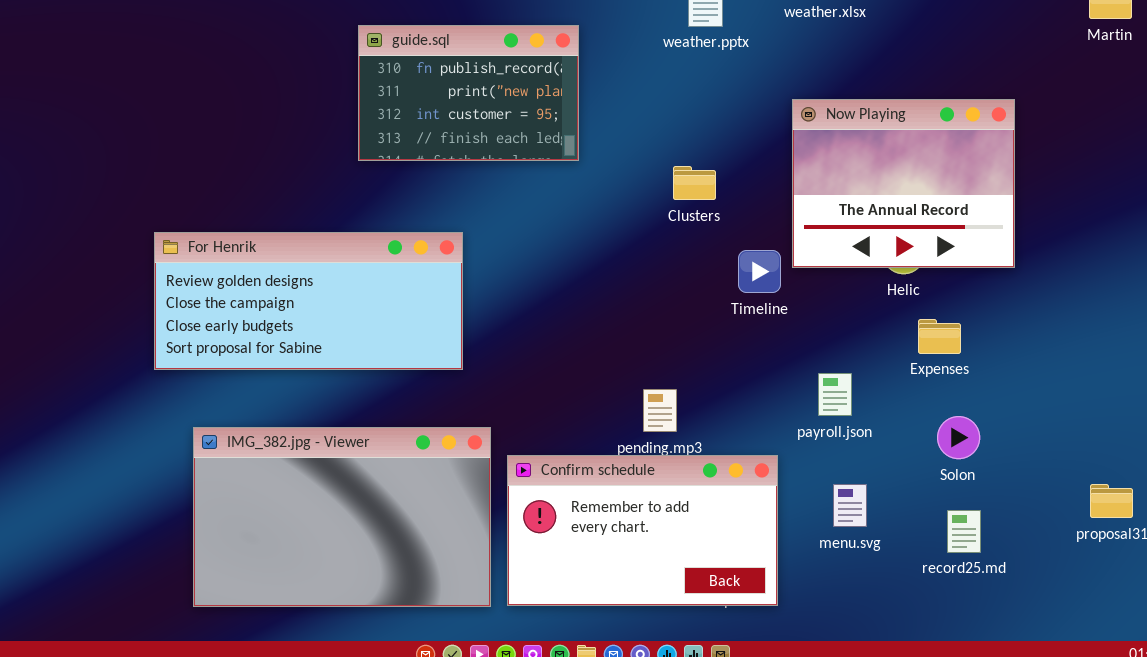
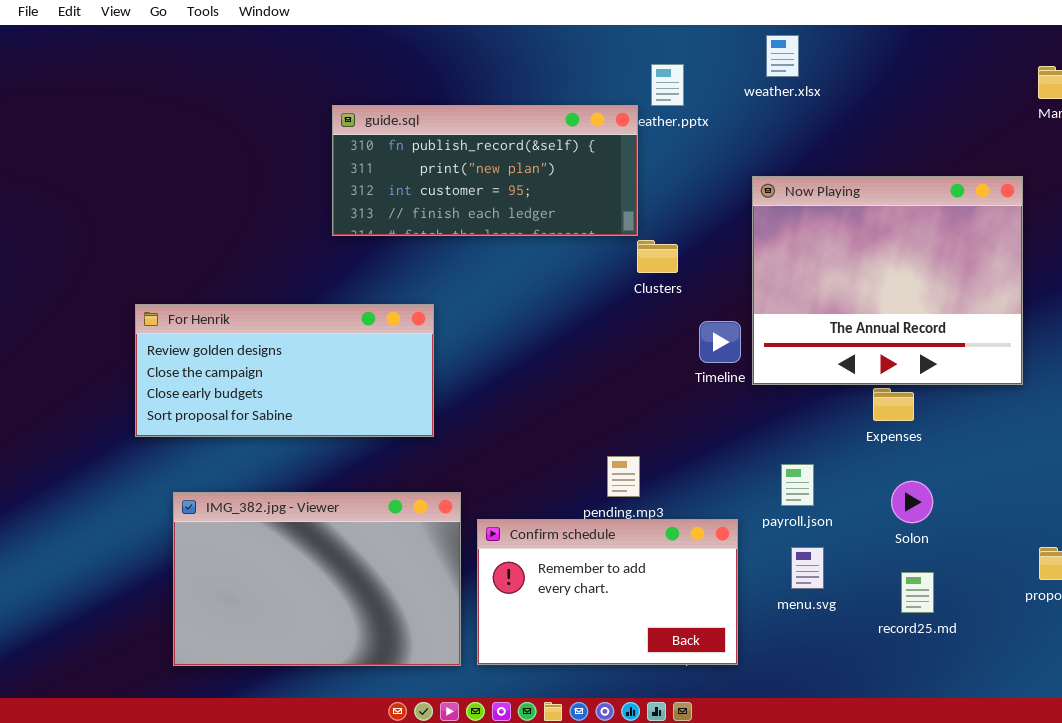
guide.sql: [358,25,579,161] -> [332,105,638,236], resized
Now Playing: [792,99,1015,268] -> [752,176,1023,385], resized
payroll.json: [818,373,852,416] -> [781,464,814,506], moved

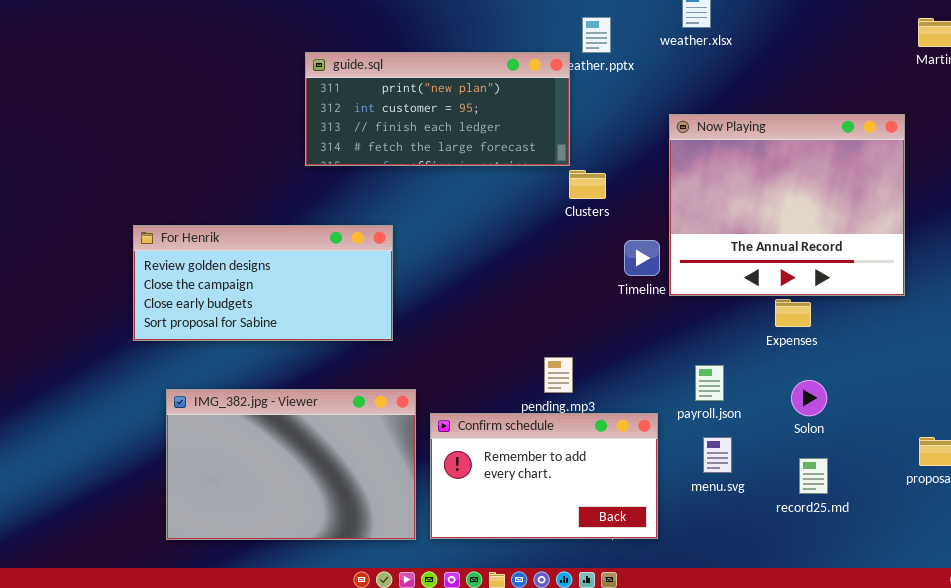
guide.sql: [332,105,638,236] -> [305,52,570,166], scrolled down 1 row

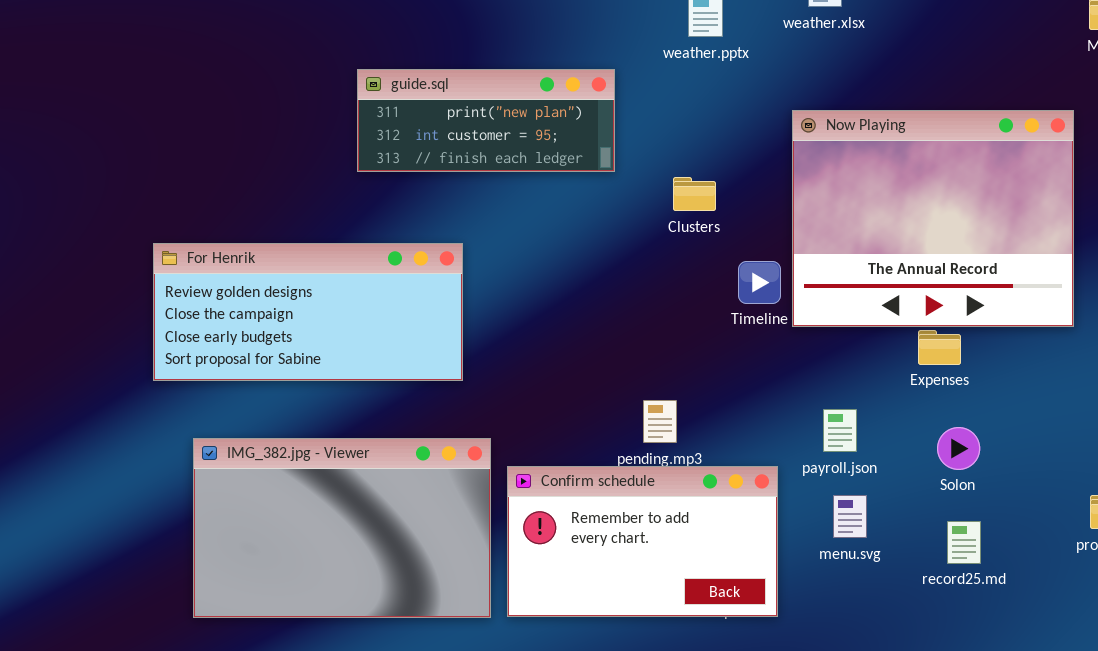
guide.sql: [305,52,570,166] -> [357,69,615,172], resized

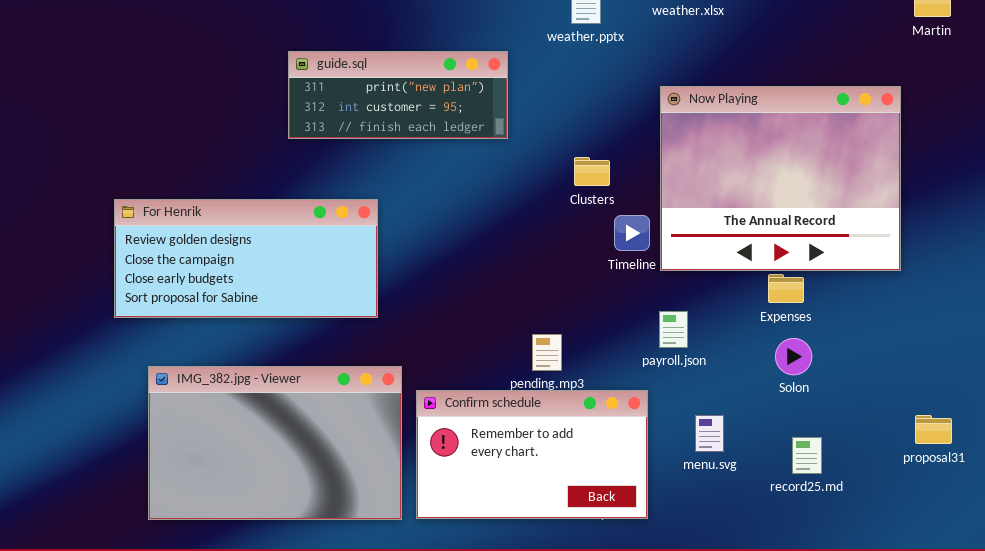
Clusters: [673,177,716,211] -> [574,157,610,186], moved
payroll.json: [823,409,857,452] -> [659,311,688,348], moved
Solon: [937,427,980,470] -> [775,338,812,375], moved

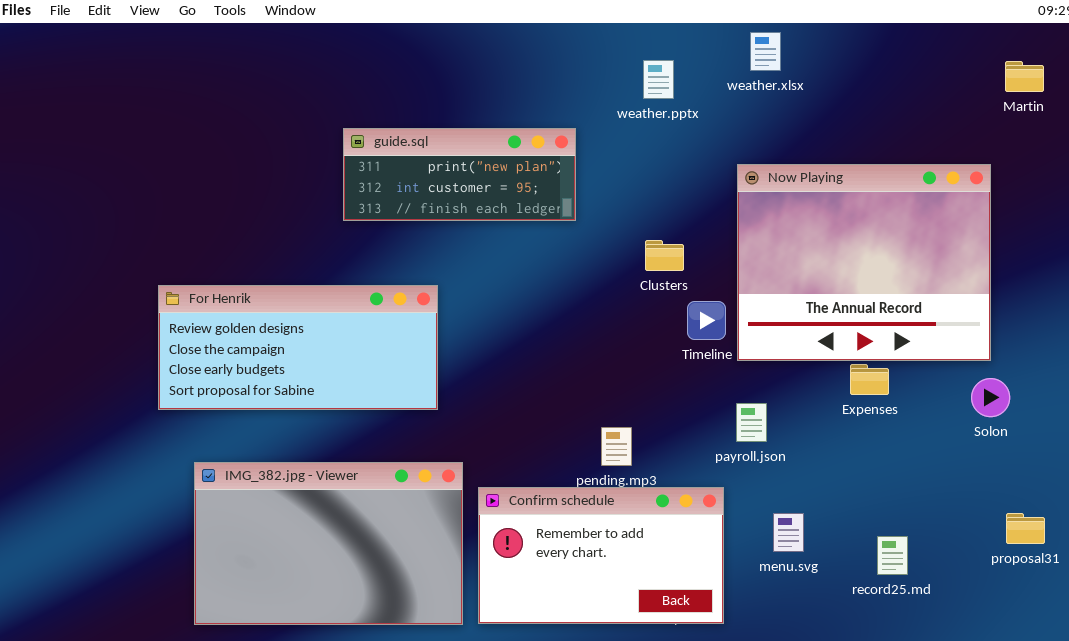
Solon: [775,338,812,375] -> [971,378,1010,417], moved

